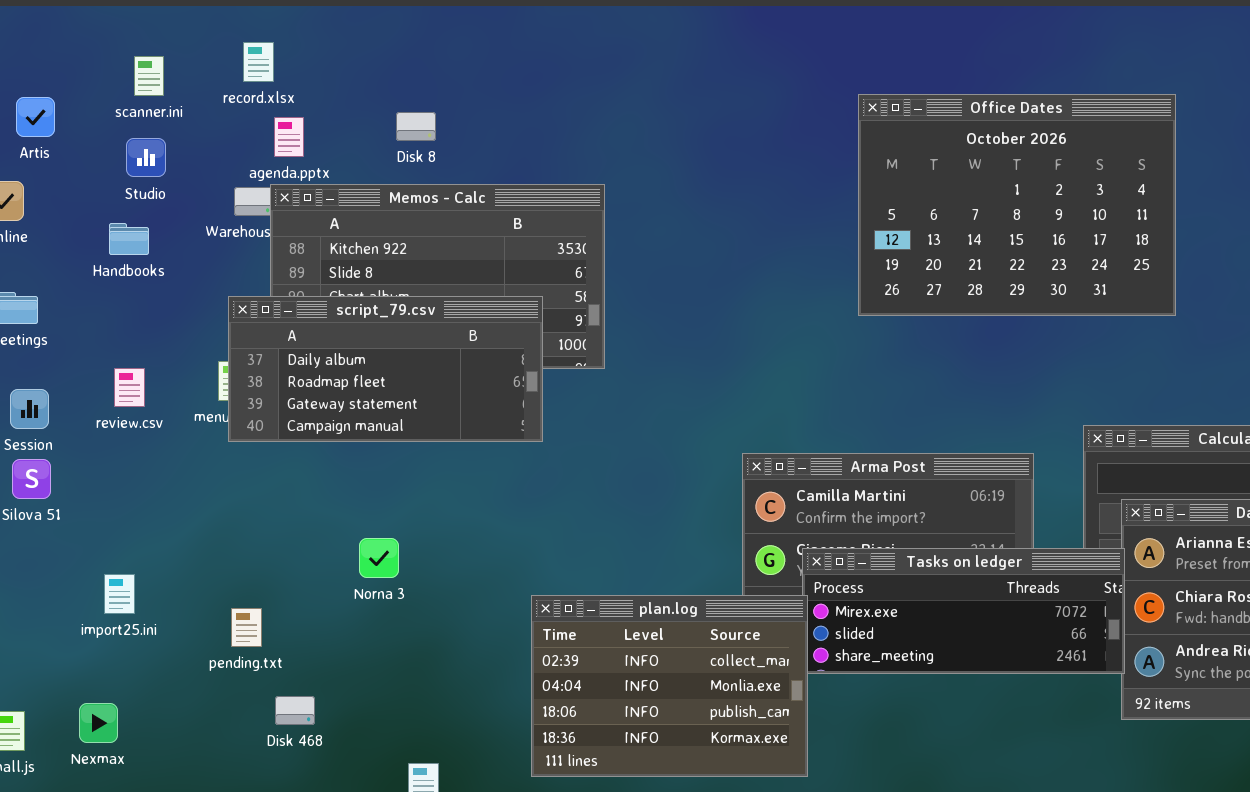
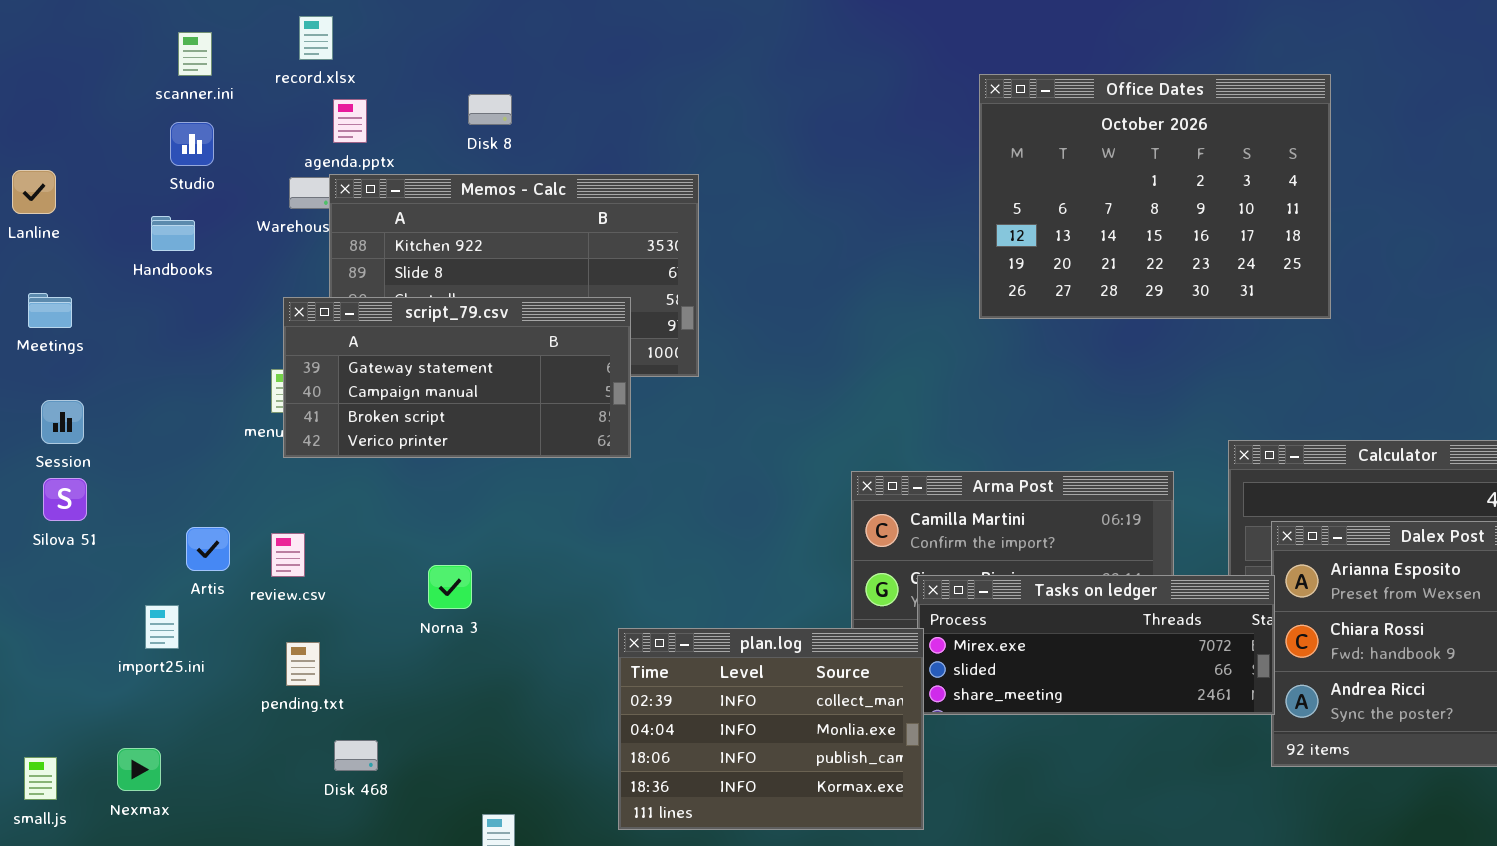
Artis: [16,97,55,137] -> [186,527,230,571], moved
script_79.csv: [228,296,543,442] -> [283,297,631,458], scrolled down 2 rows
review.csv: [114,368,145,407] -> [271,533,305,577], moved

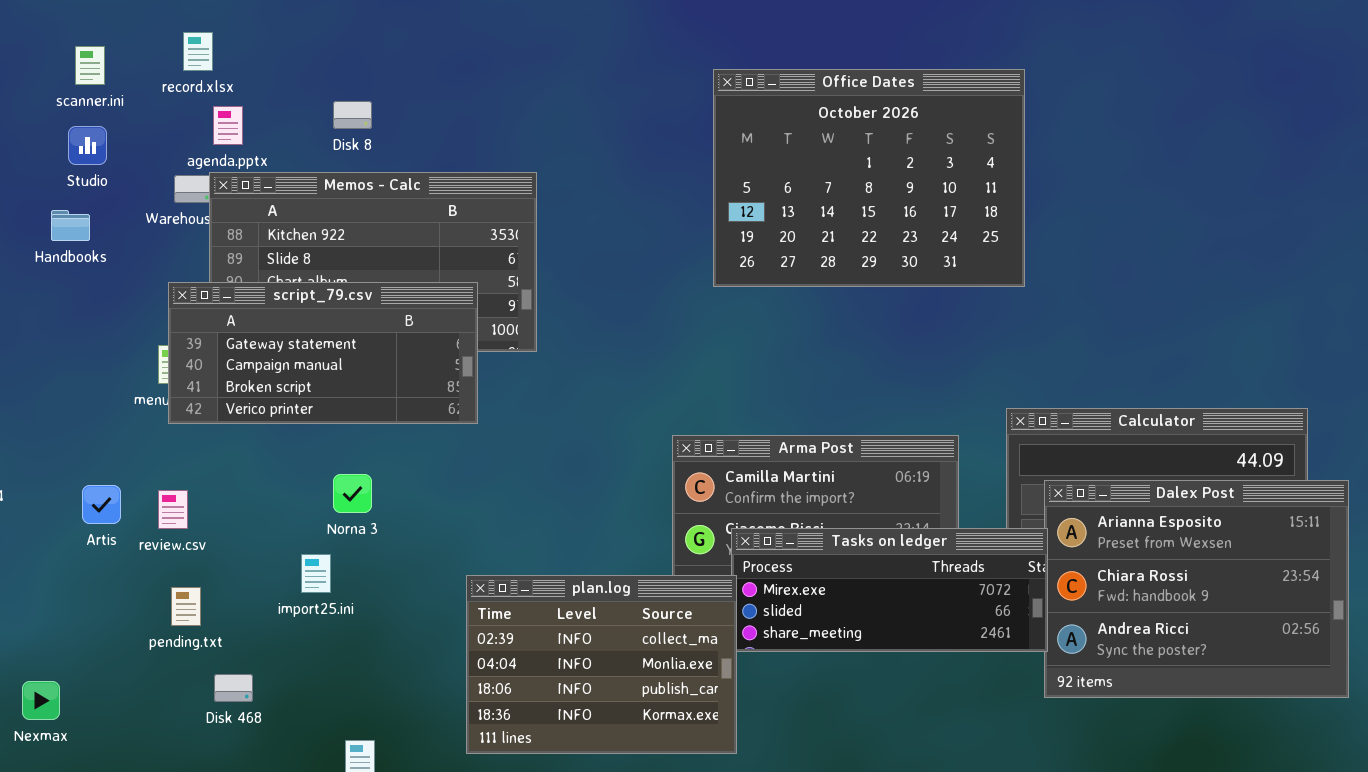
Office Dates: [979,74,1331,319] -> [713,69,1025,287], moved
Norna 3: [428,565,472,609] -> [333,474,372,513], moved
import25.ini: [145,605,179,649] -> [301,554,331,593], moved

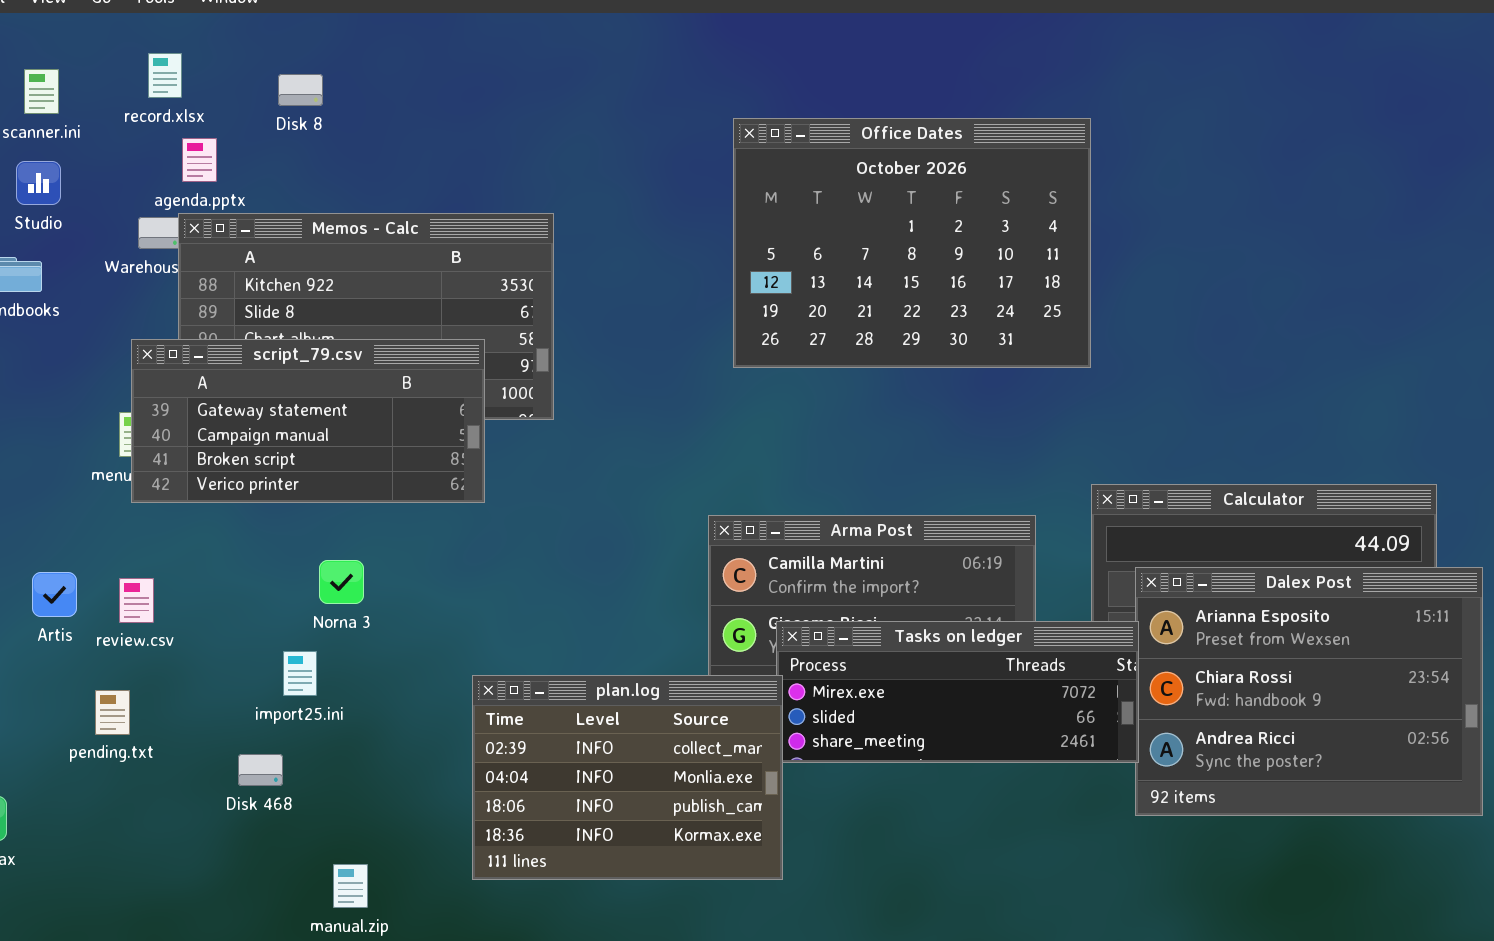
Office Dates: [713,69,1025,287] -> [733,118,1091,368], moved
Disk 8: [333,101,372,129] -> [278,74,323,106], moved
pending.txt: [171,587,201,626] -> [95,690,130,735], moved
Disk 468: [214,674,253,702] -> [238,754,283,786], moved

